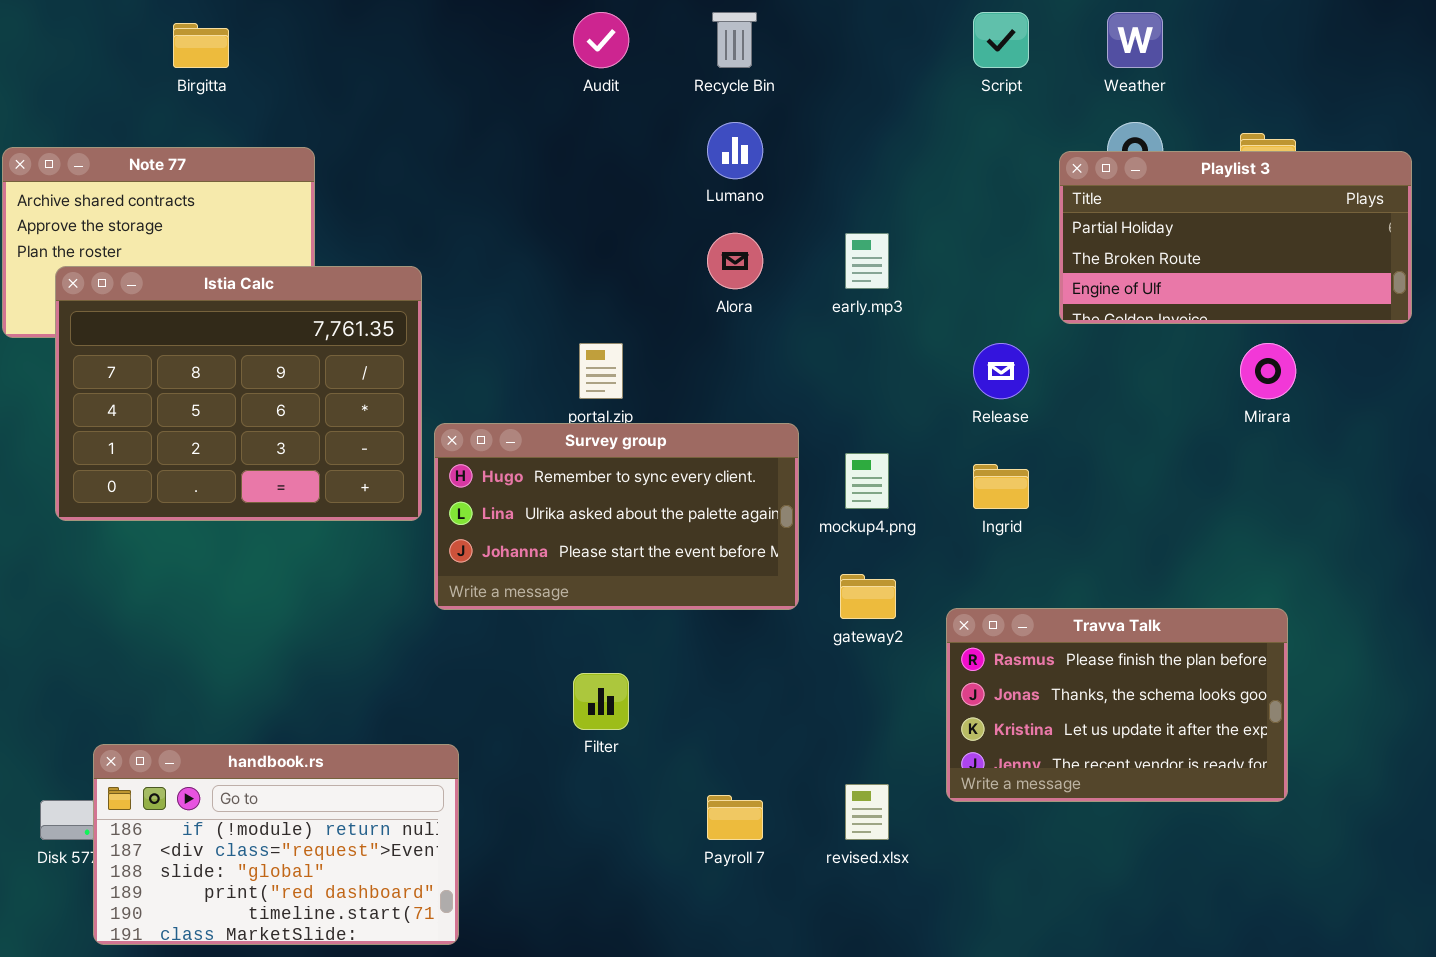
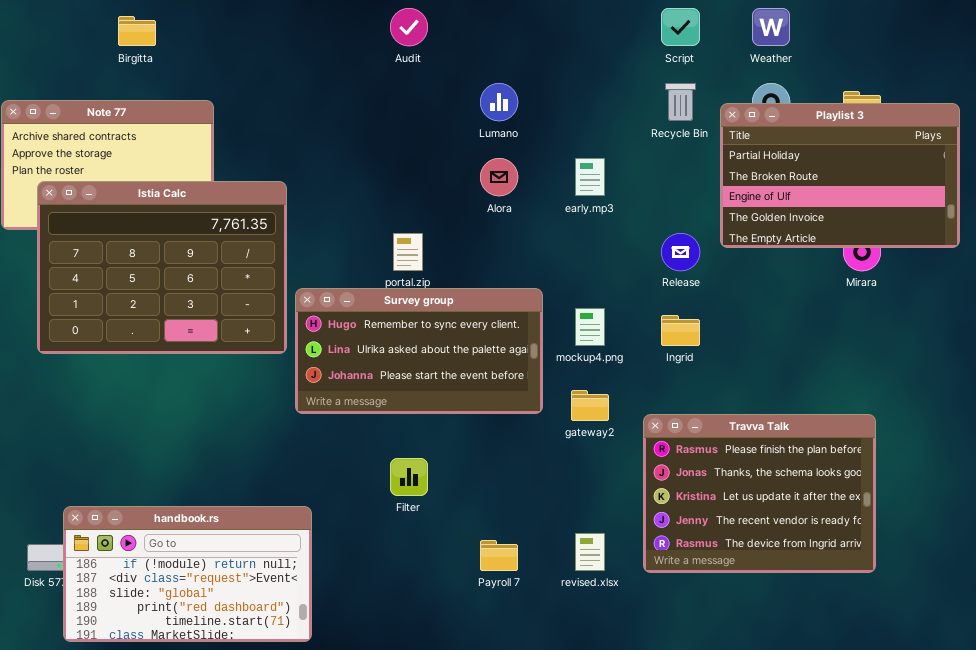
Recycle Bin: [712,12,757,68] -> [665,83,696,121], moved
Playlist 3: [1059,151,1412,324] -> [720,103,960,248], resized
Travva Talk: [946,608,1288,802] -> [643,414,876,573], resized

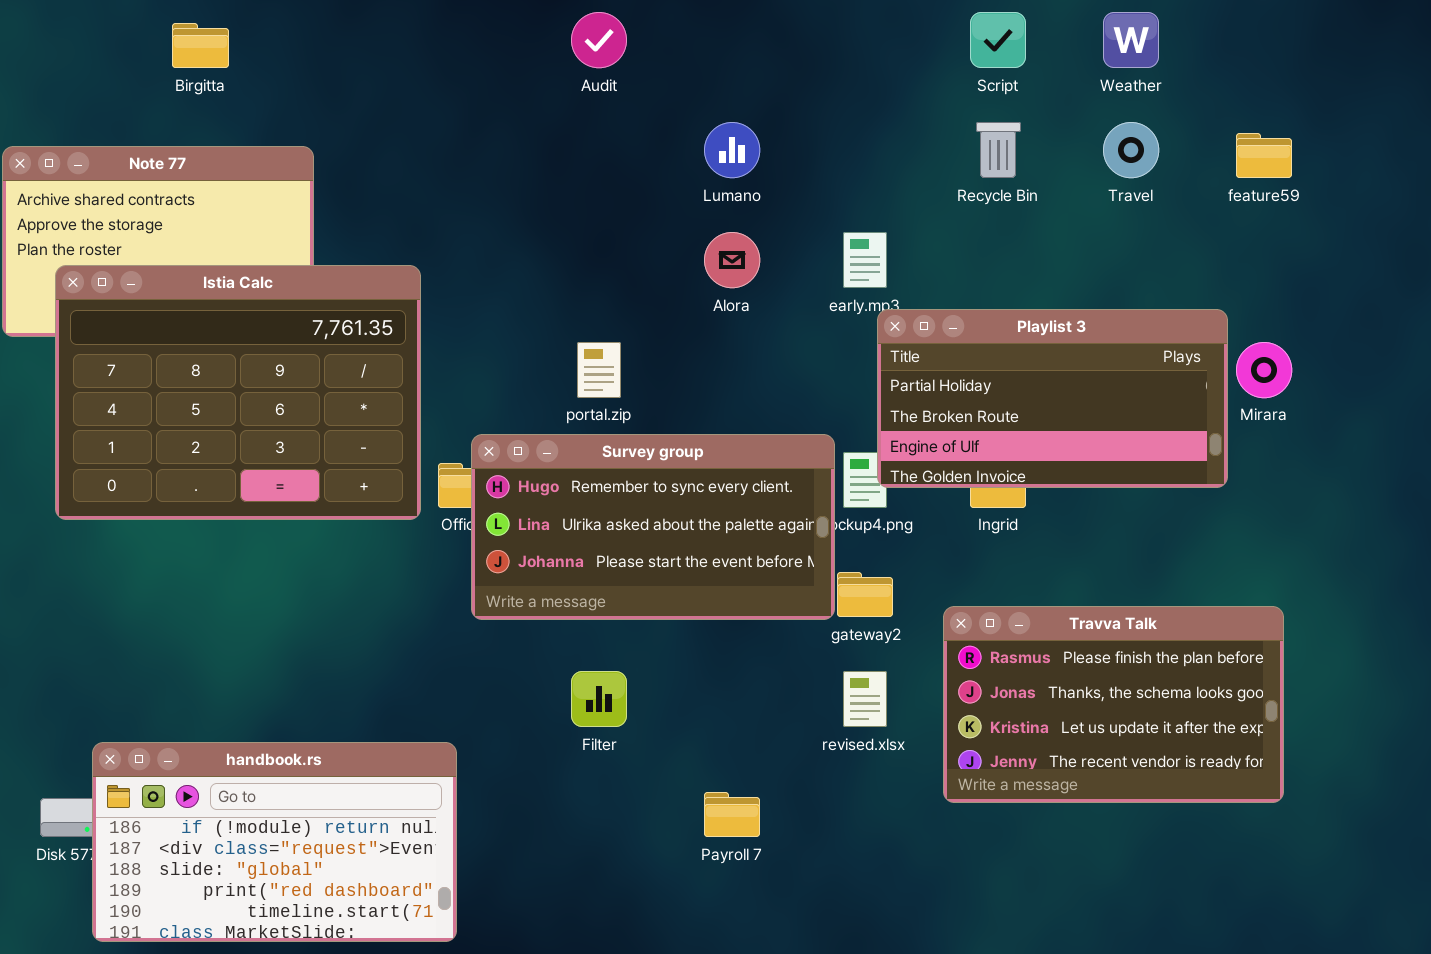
Playlist 3: [720,103,960,248] -> [877,309,1228,488], moved, resized
Survey group: [295,288,543,414] -> [471,434,835,620], moved
Travva Talk: [643,414,876,573] -> [943,606,1284,803], resized
revised.xlsx: [575,533,605,571] -> [843,671,887,727], moved

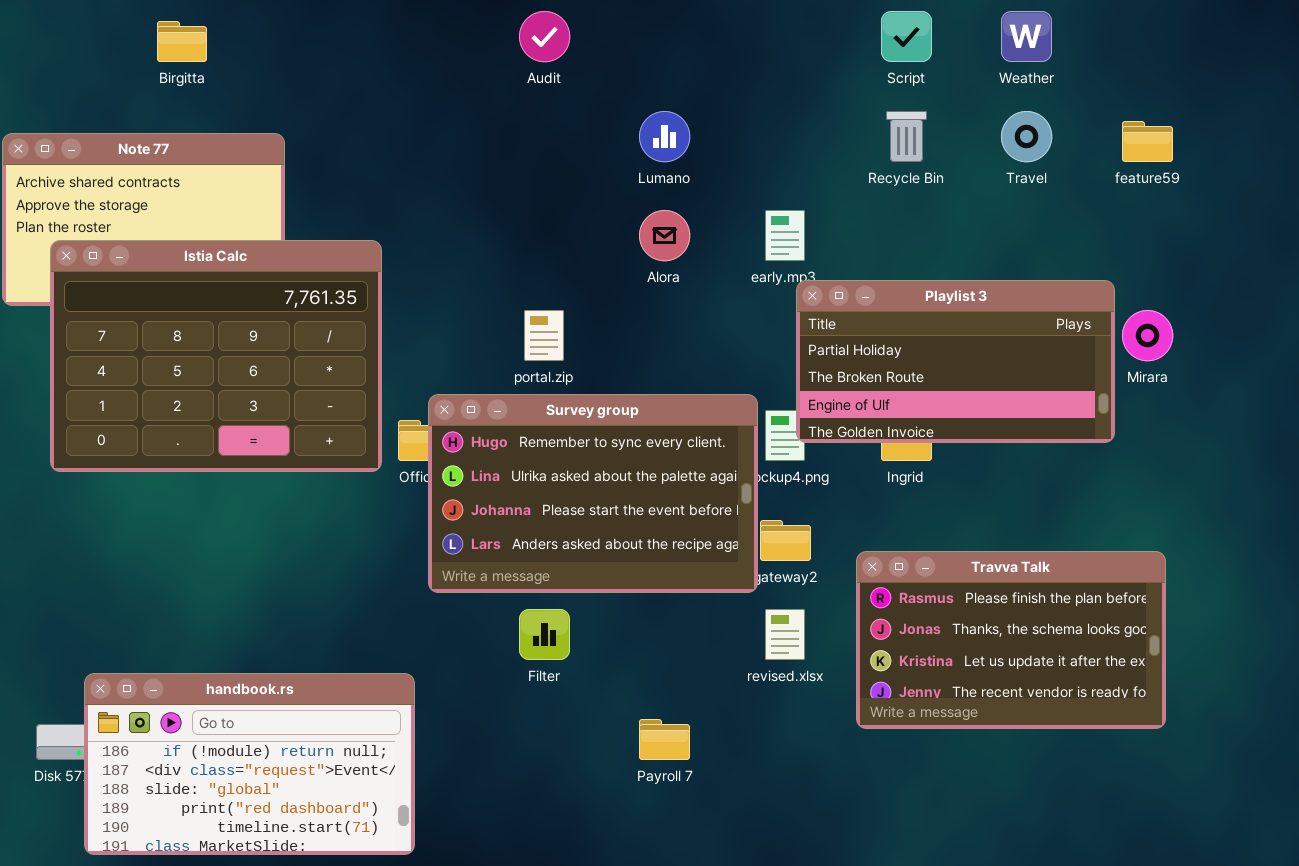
Survey group: [471,434,835,620] -> [428,394,758,593], resized

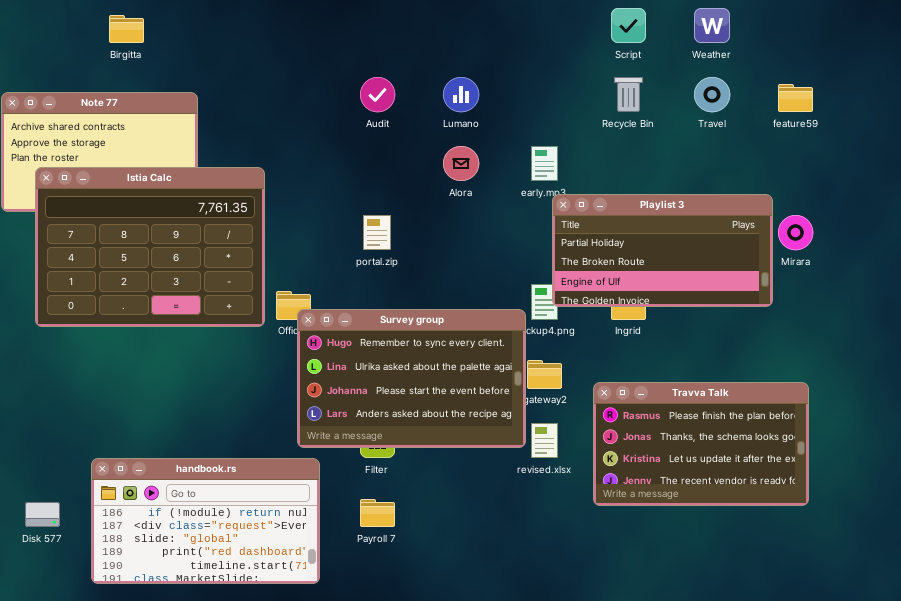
Audit: [519,11,570,62] -> [360,77,395,112], moved
Survey group: [428,394,758,593] -> [297,309,526,448], moved
handbook.rs: [84,673,415,855] -> [91,458,320,584], moved
Payroll 7: [639,719,690,760] -> [360,499,395,527], moved

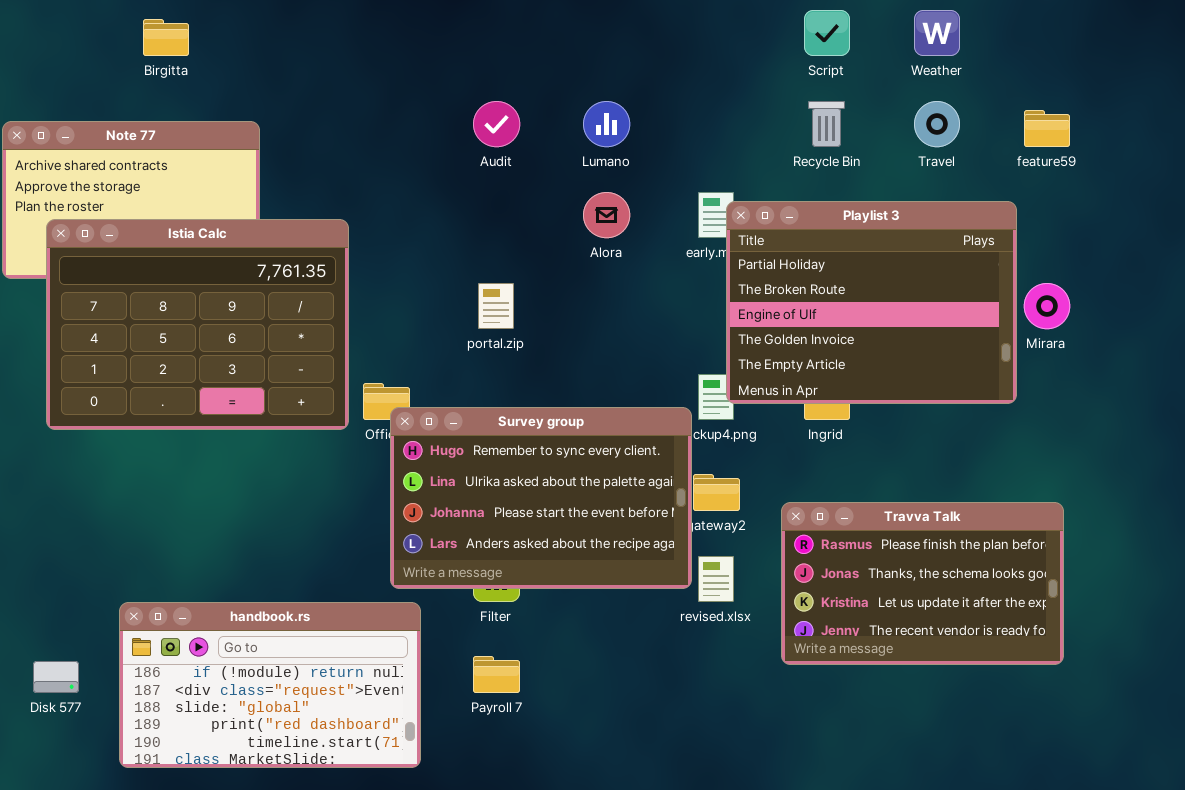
Playlist 3: [552,194,773,307] -> [726,201,1017,404], resized

